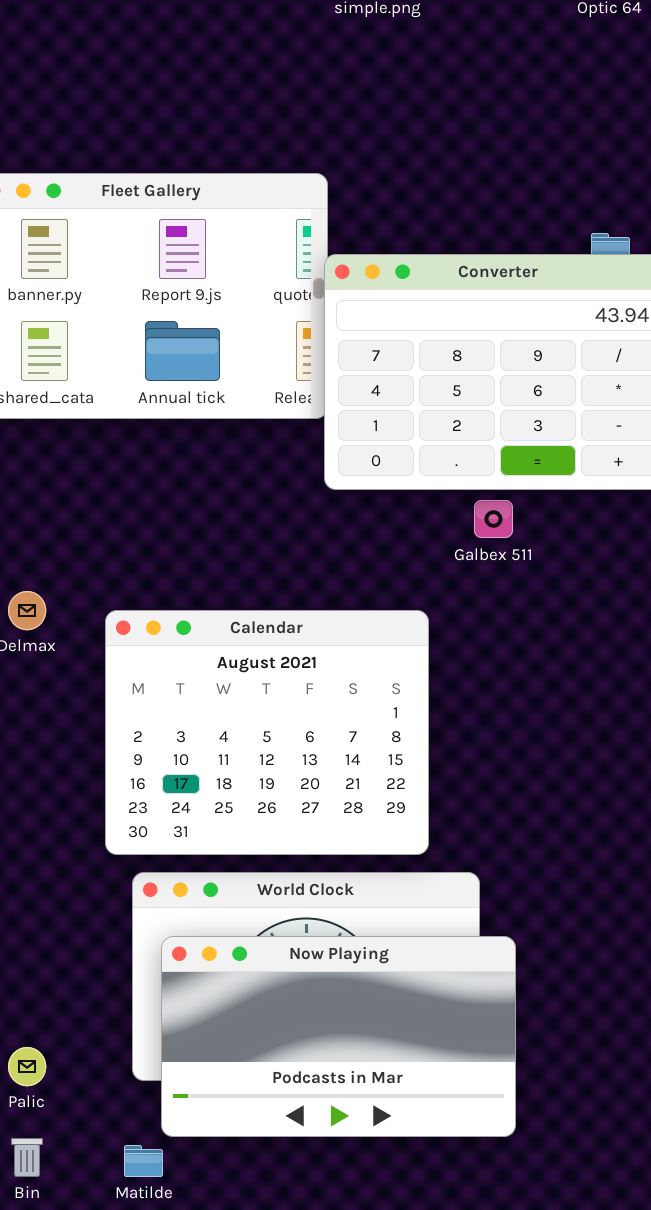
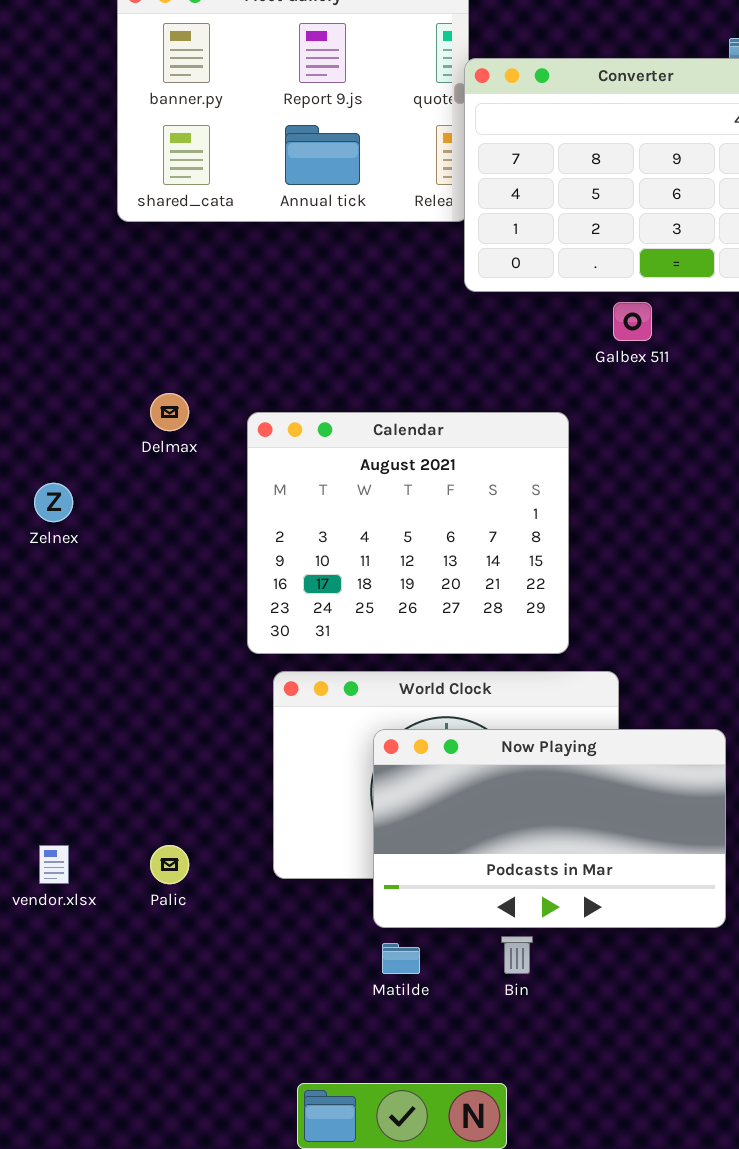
Now Playing: [161,936,516,1137] -> [373,729,726,928], moved
Bin: [11,1138,43,1177] -> [501,936,533,974], moved
Matilde: [124,1145,163,1177] -> [382,943,420,974], moved

